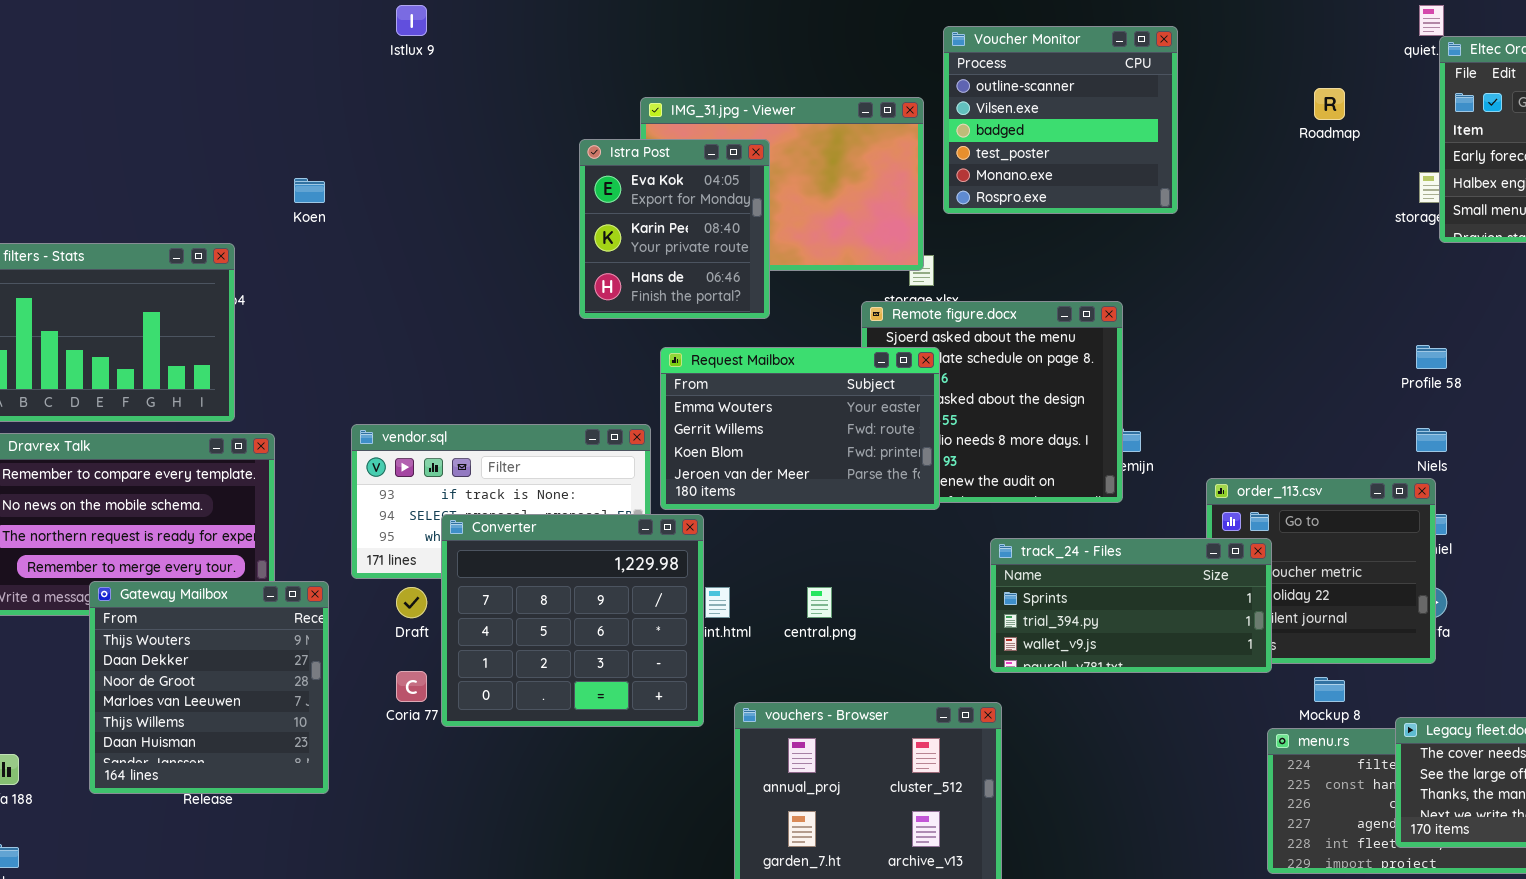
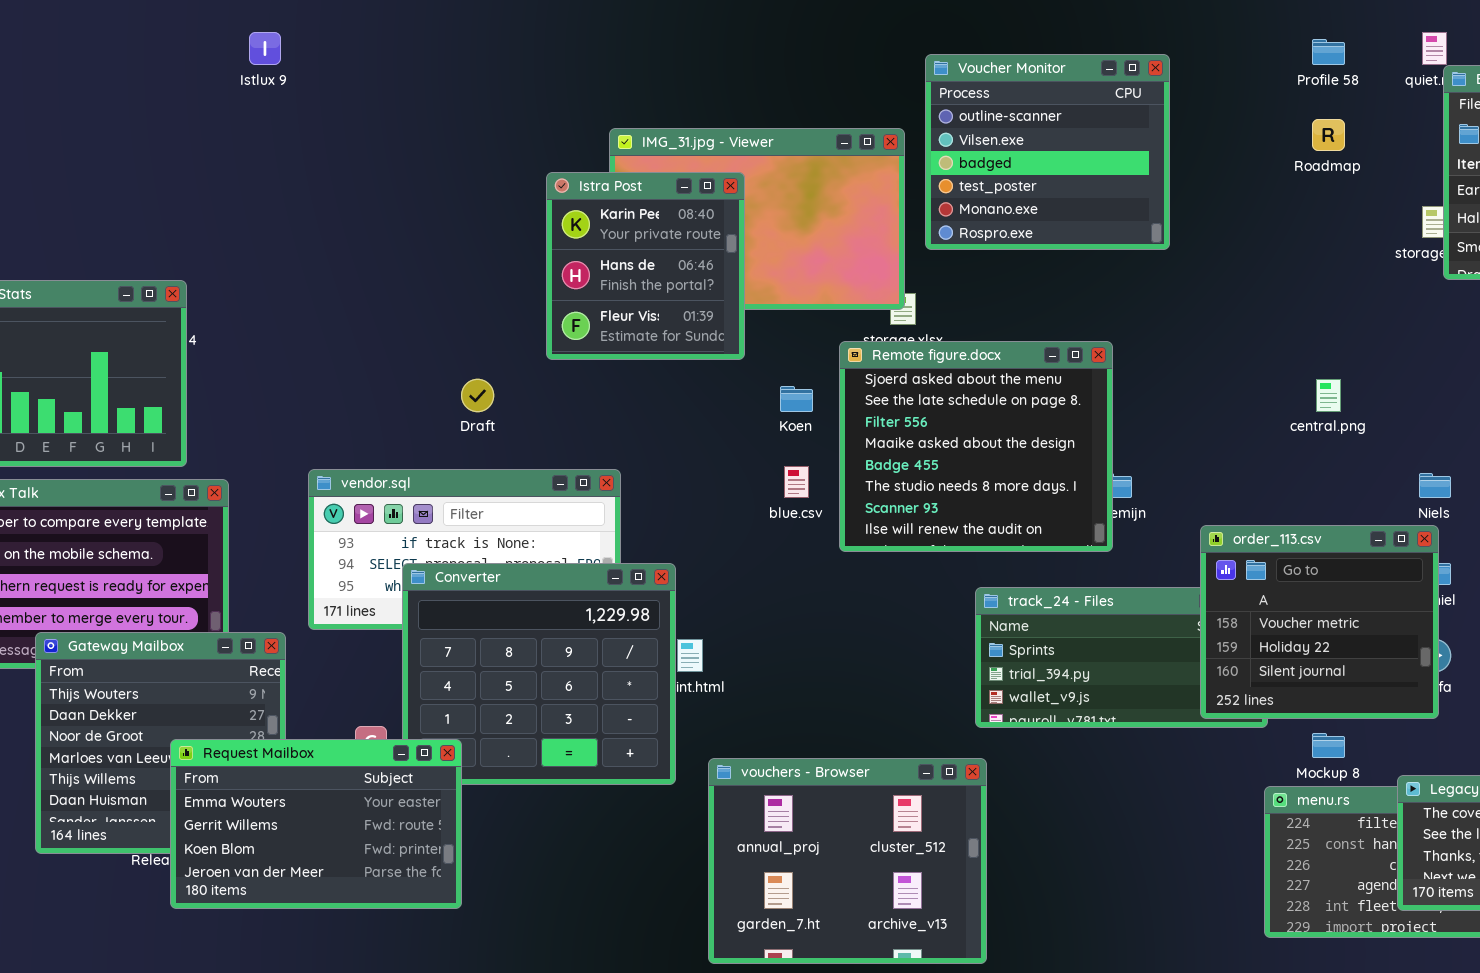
Istlux 9: [396,5,427,36] -> [249,32,281,65], moved
Istra Post: [579,139,770,319] -> [546,172,745,360], scrolled down 1 row
Koen: [294,178,325,203] -> [780,386,813,412], moved
Profile 58: [1416,345,1447,369] -> [1312,39,1345,65], moved
Request Mailbox: [660,347,940,510] -> [170,739,462,909], moved
order_113.csv: [1206,478,1436,664] -> [1200,525,1439,719], raised
Draft: [396,587,427,618] -> [461,379,494,412], moved
central.png: [807,587,832,618] -> [1316,379,1341,412], moved

